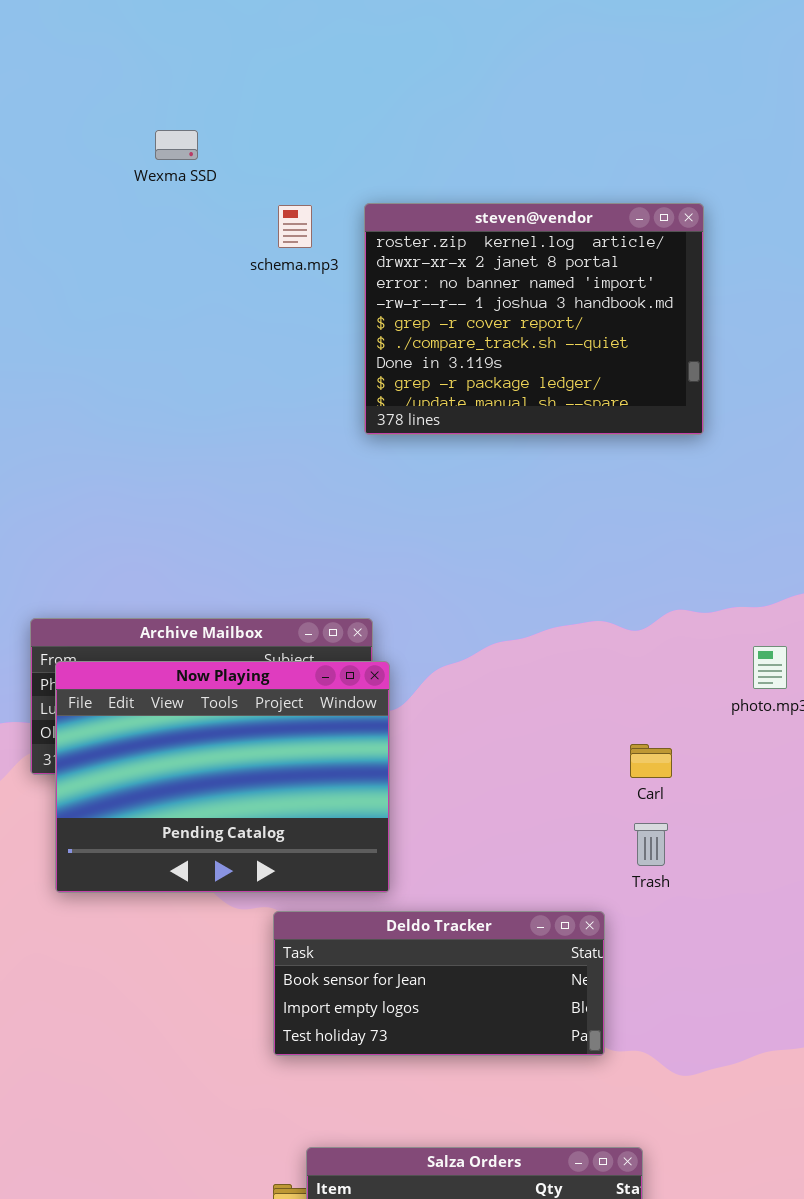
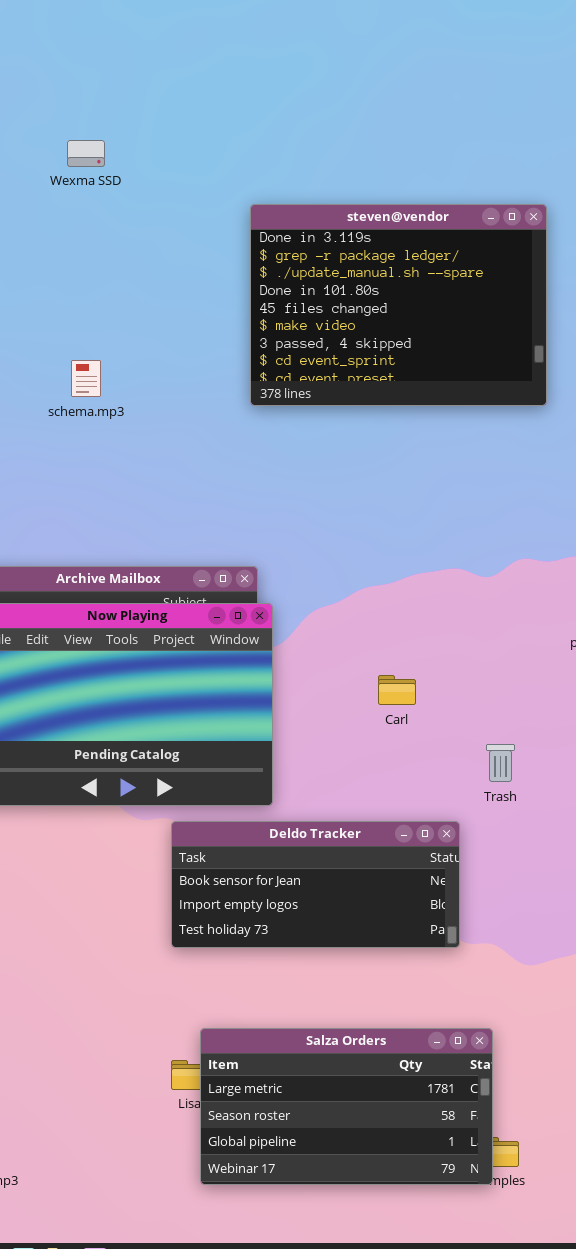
steven@vendor: [364,203,704,435] -> [250,204,547,406], scrolled down 6 rows
schema.mp3: [278,205,312,248] -> [71,360,101,397], moved
Carl: [630,744,672,778] -> [378,675,416,705], moved

